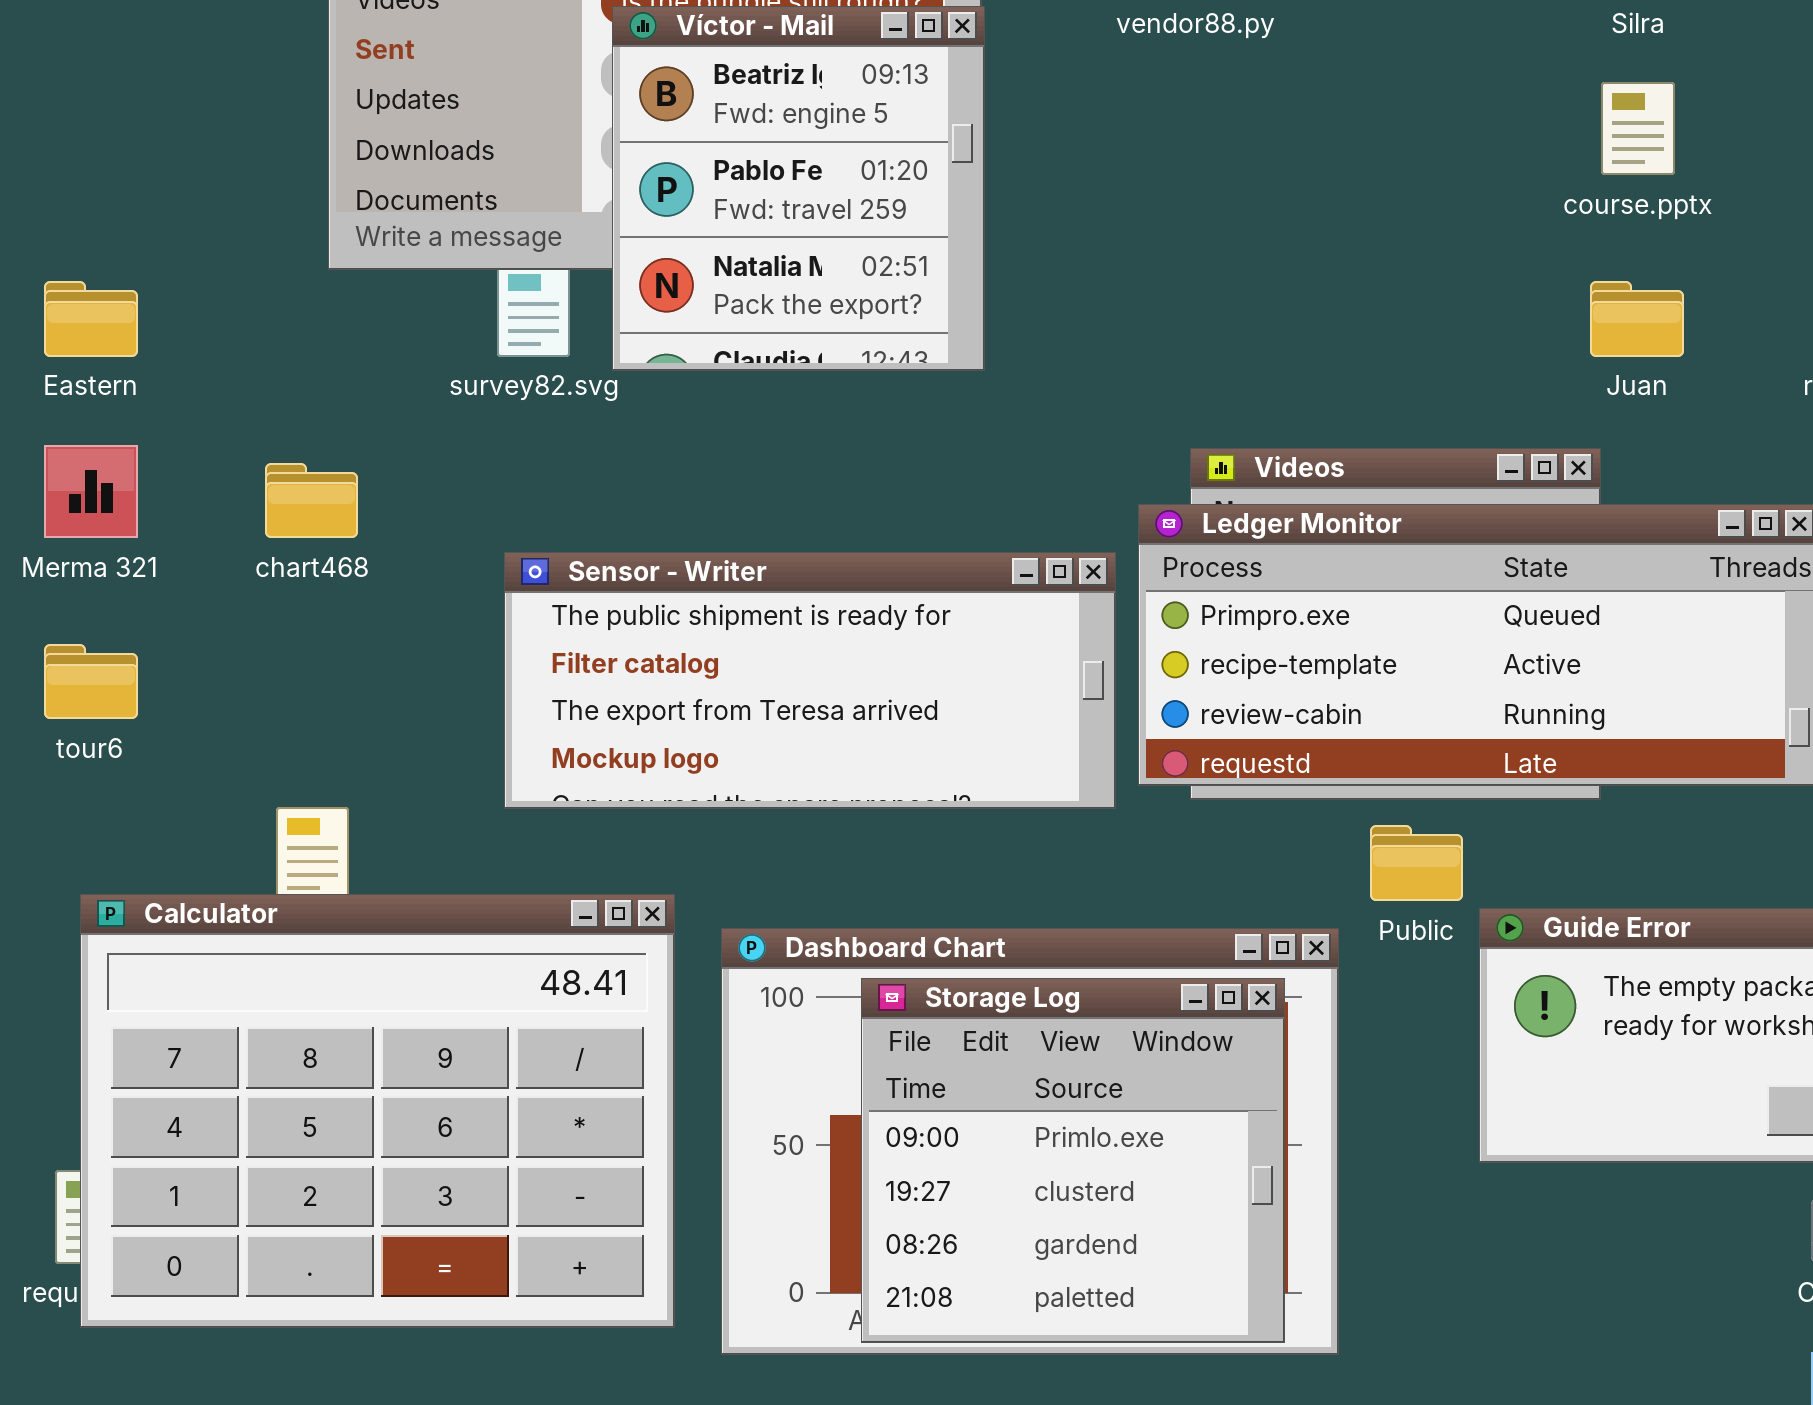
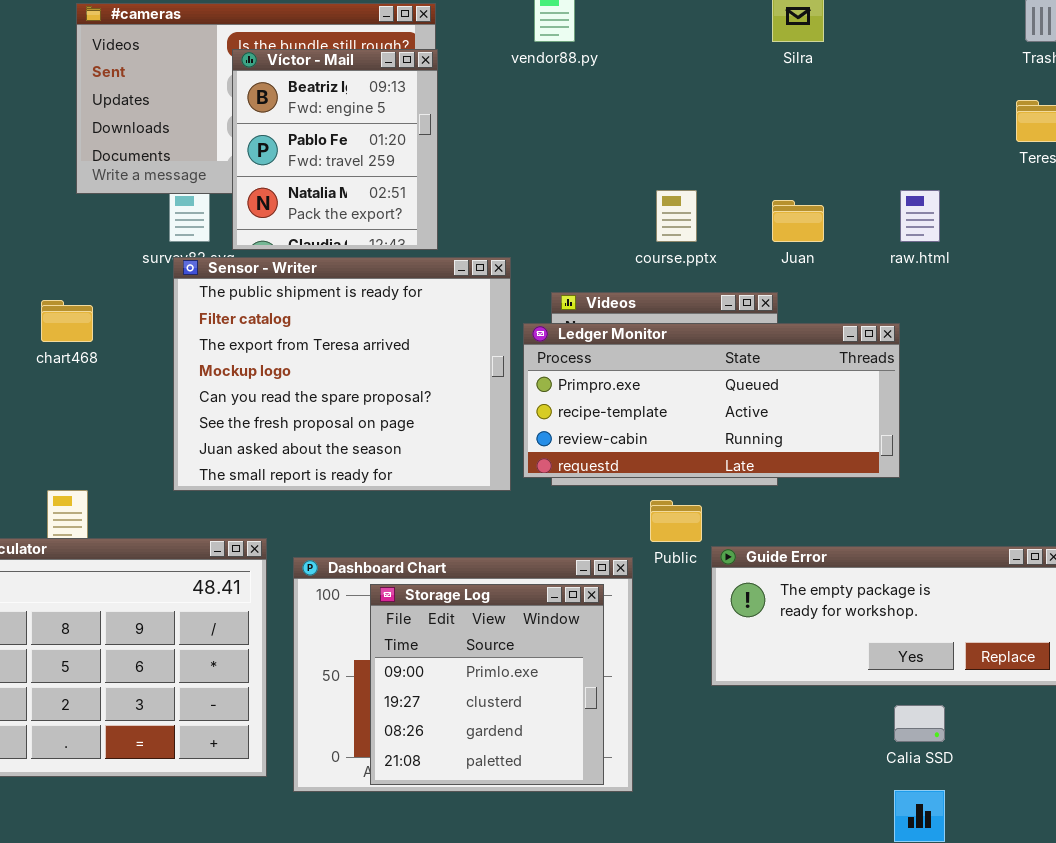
course.pptx: [1601,82,1675,175] -> [656,190,697,242], moved
Sensor - Writer: [504,552,1116,809] -> [173,257,511,491], resized

